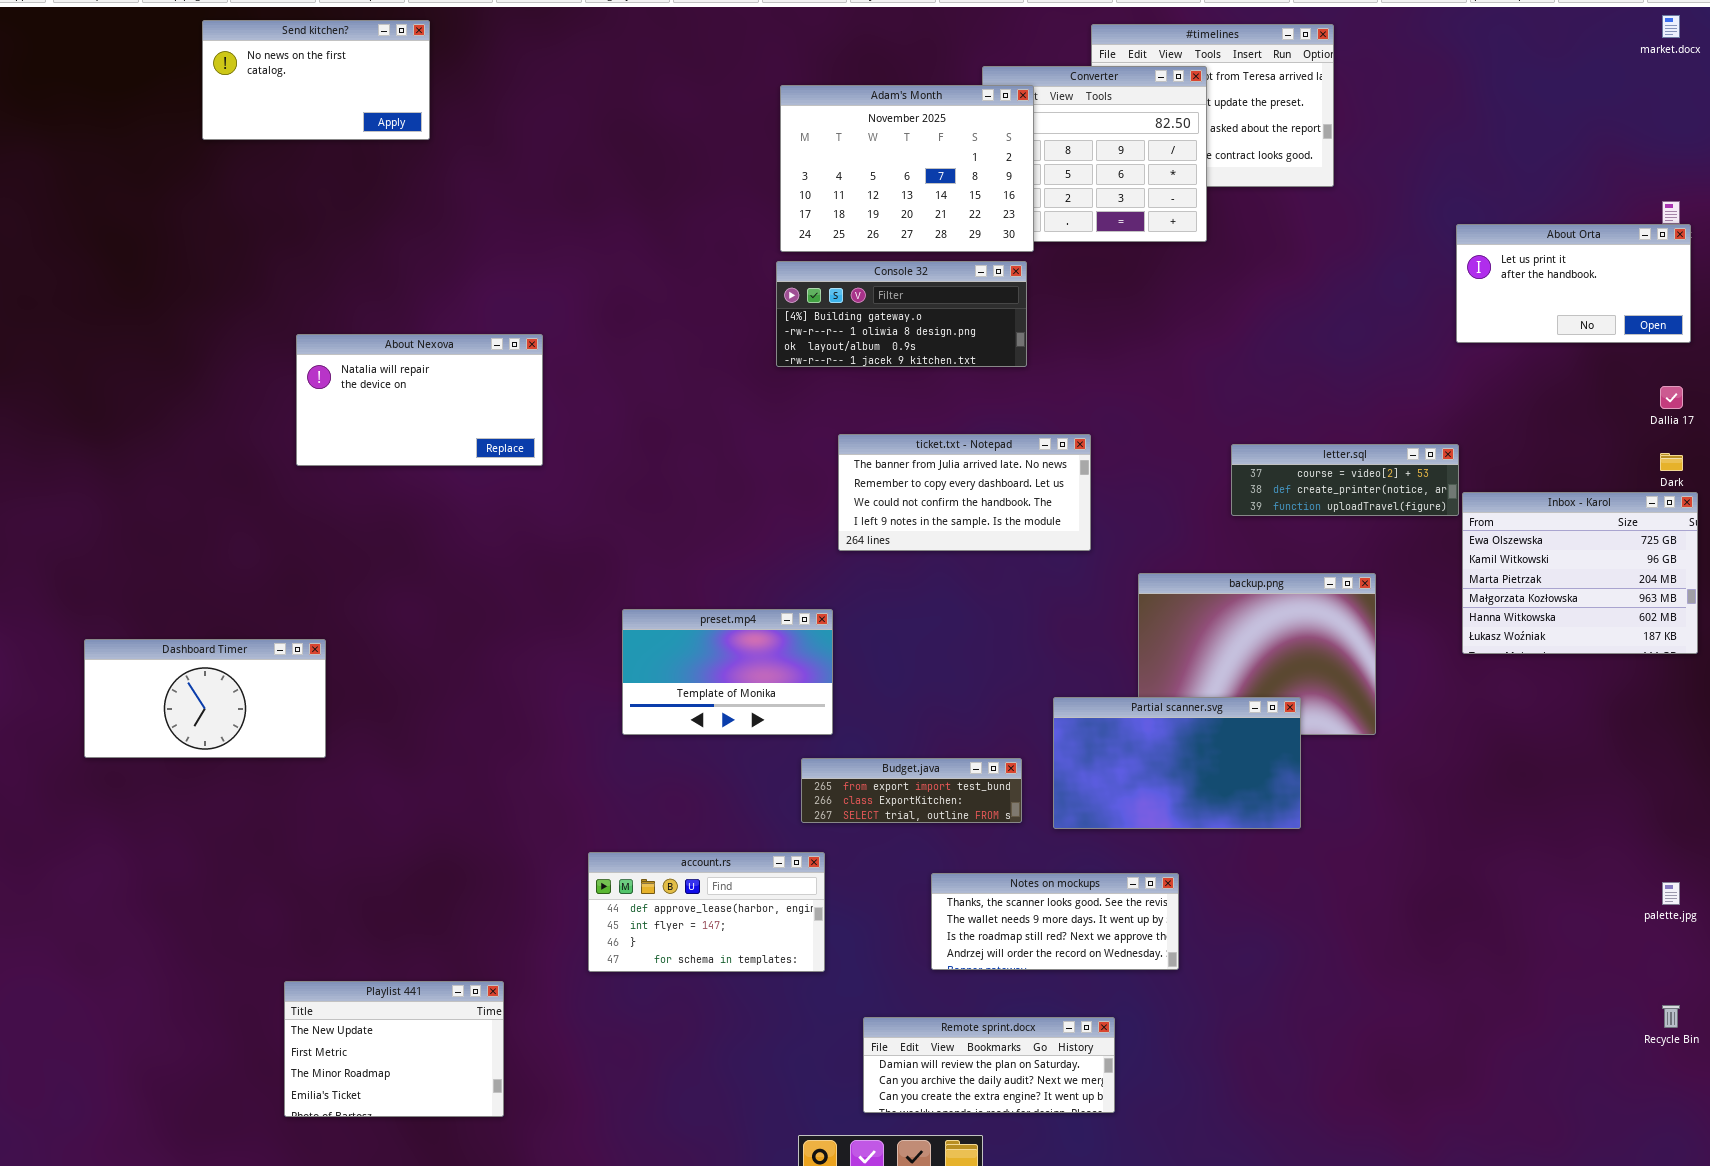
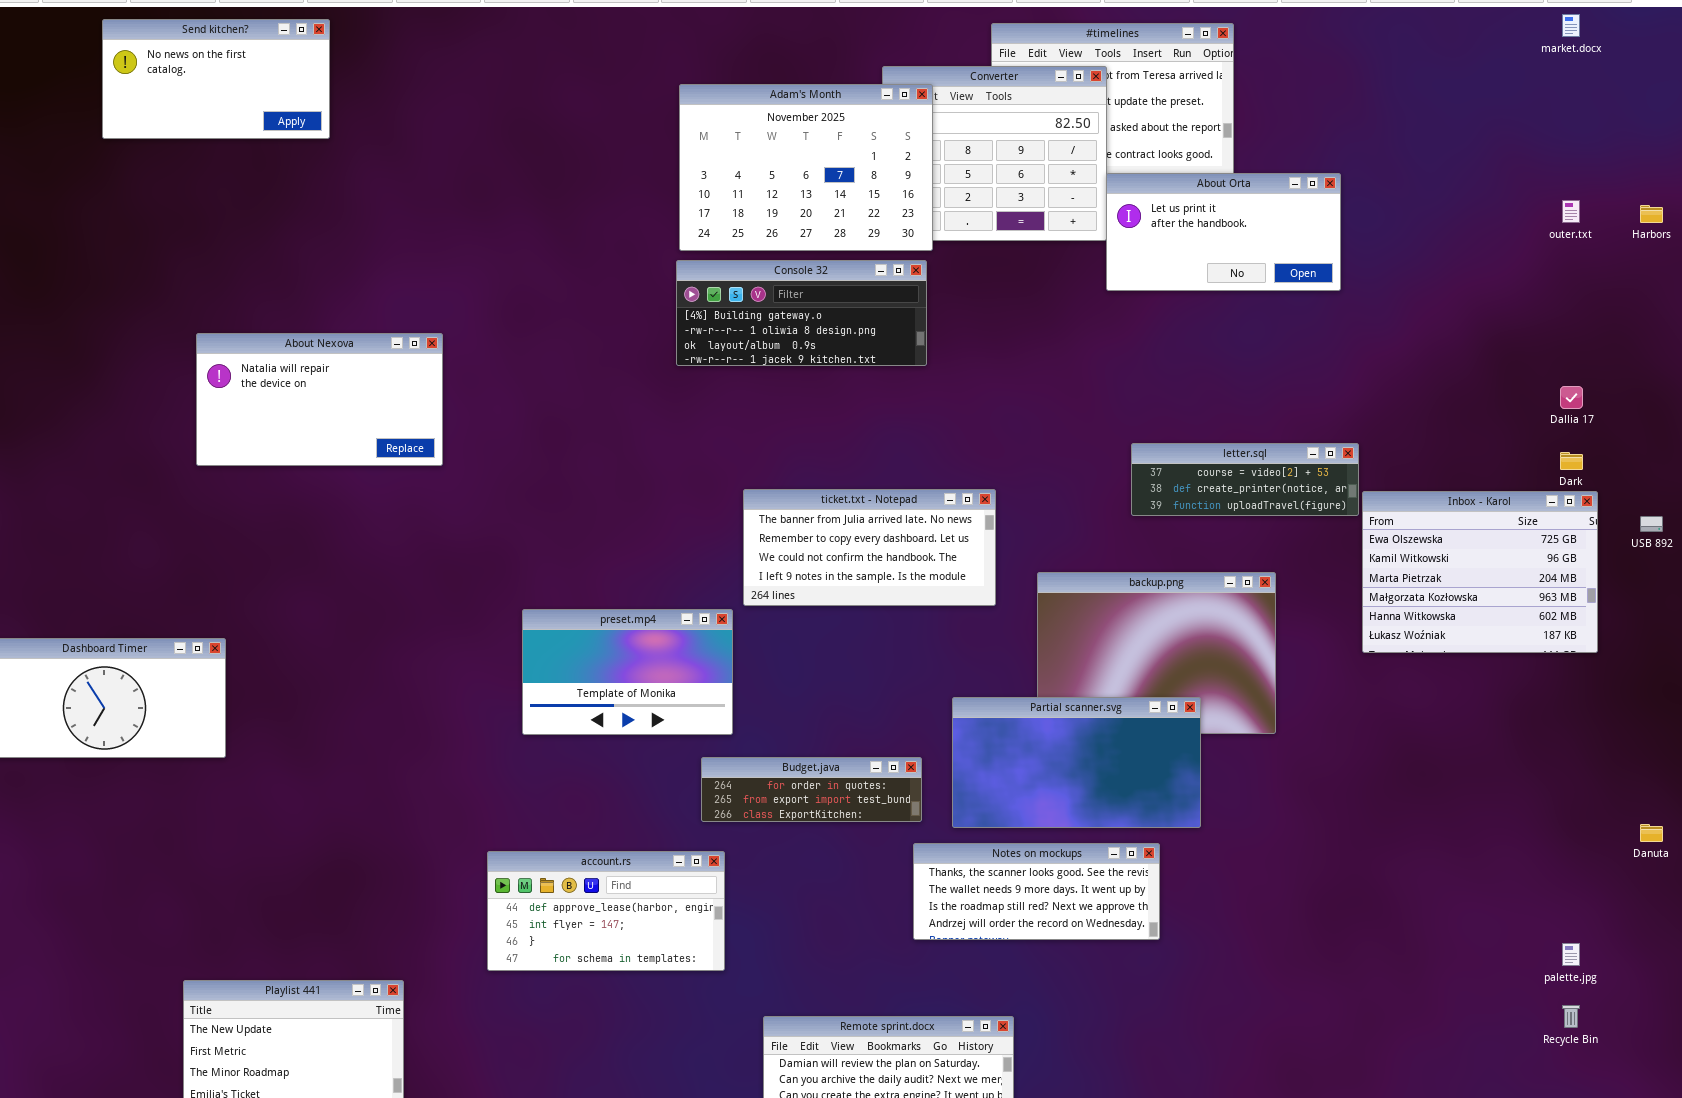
About Orta: [1456,224,1691,343] -> [1106,173,1341,291], moved
ticket.txt - Notepad: [838,434,1091,551] -> [743,489,996,606], moved
Budget.java: [801,758,1022,823] -> [701,757,922,822], scrolled up 1 row
Notes on mockups: [931,873,1179,970] -> [913,843,1160,940], moved
palette.jpg: [1662,882,1680,905] -> [1562,943,1580,966], moved

